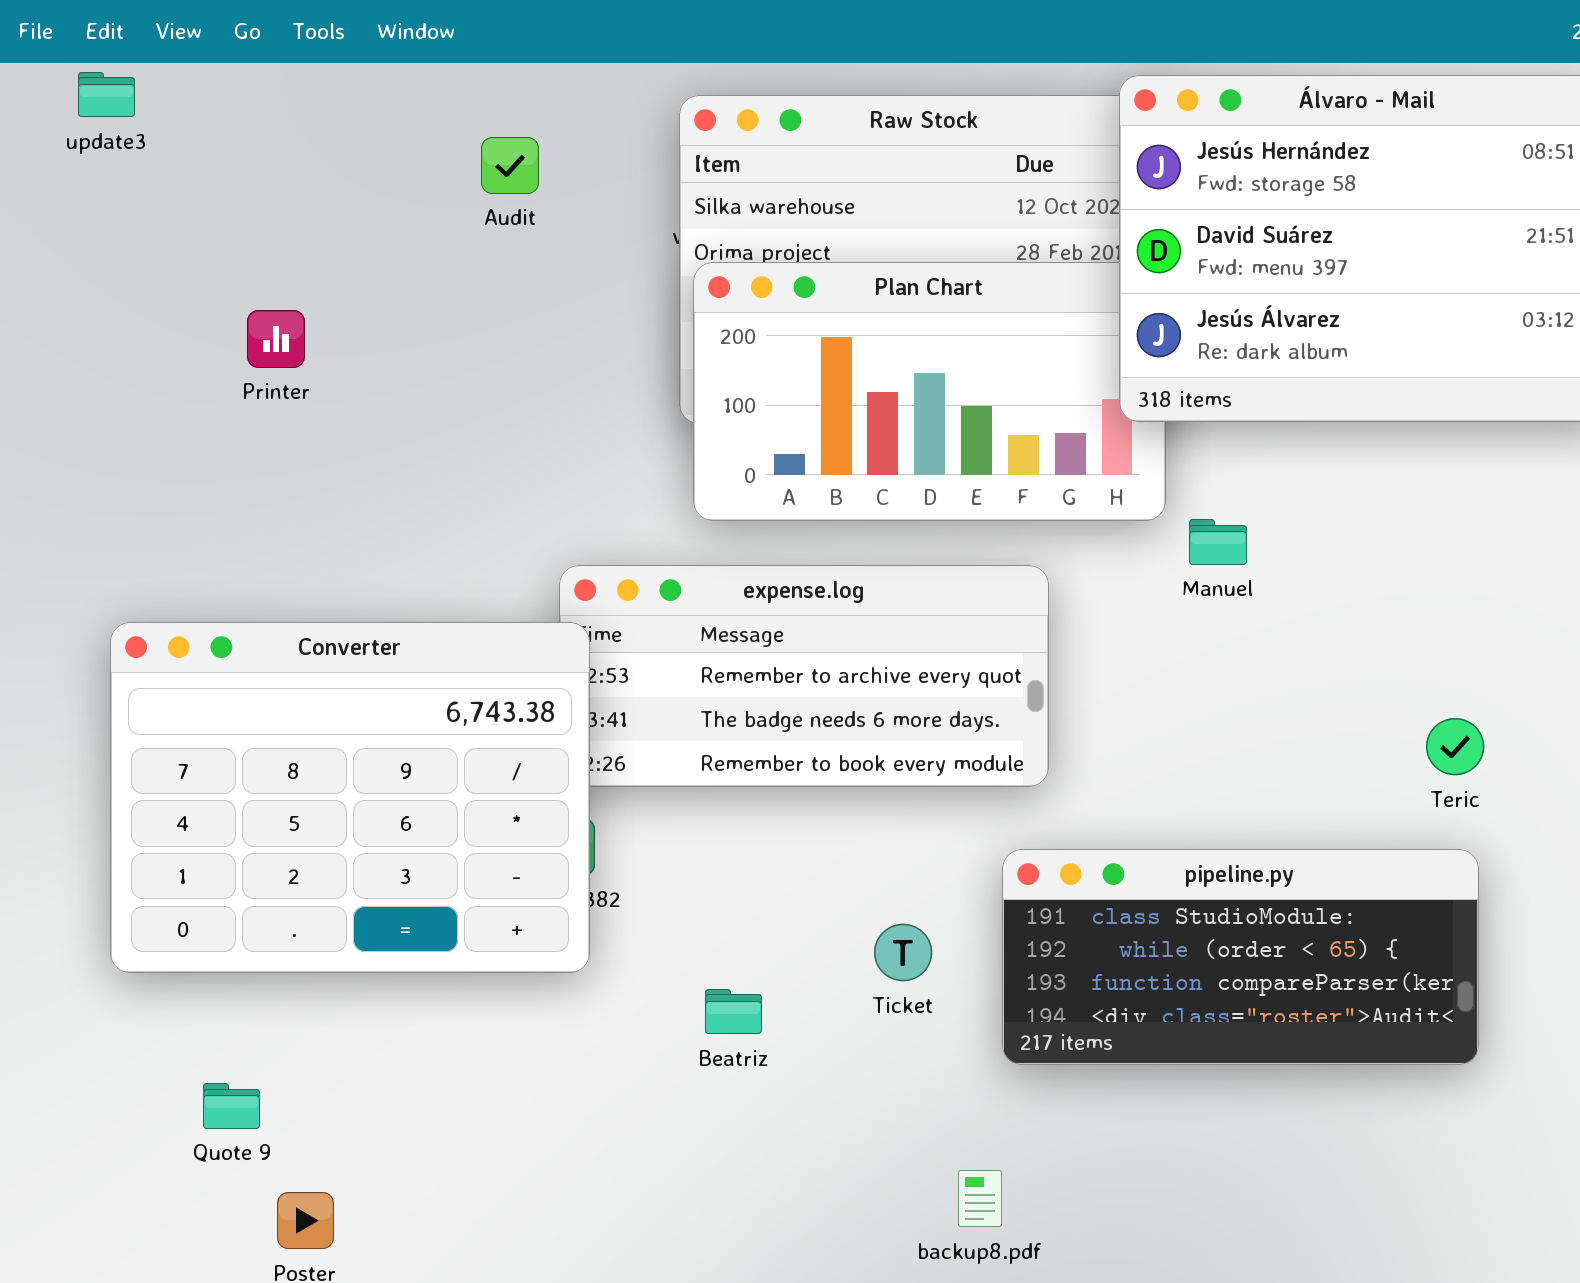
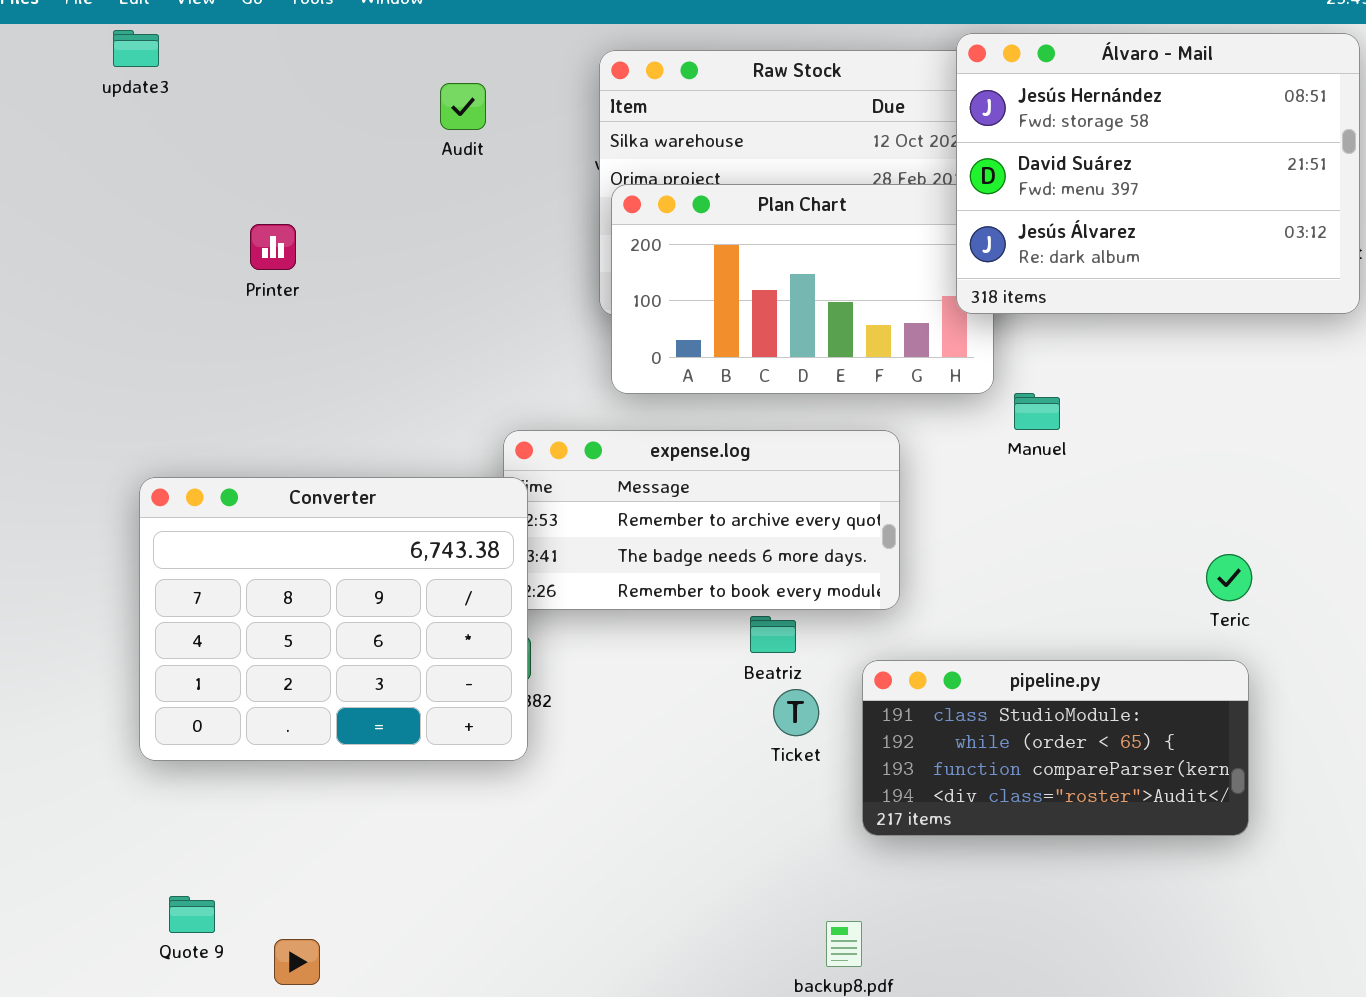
Ticket: [874,924,932,981] -> [773,689,819,736], moved
Beatriz: [705,989,762,1034] -> [750,616,796,653], moved
Quote 9: [203,1083,260,1129] -> [169,896,215,933], moved

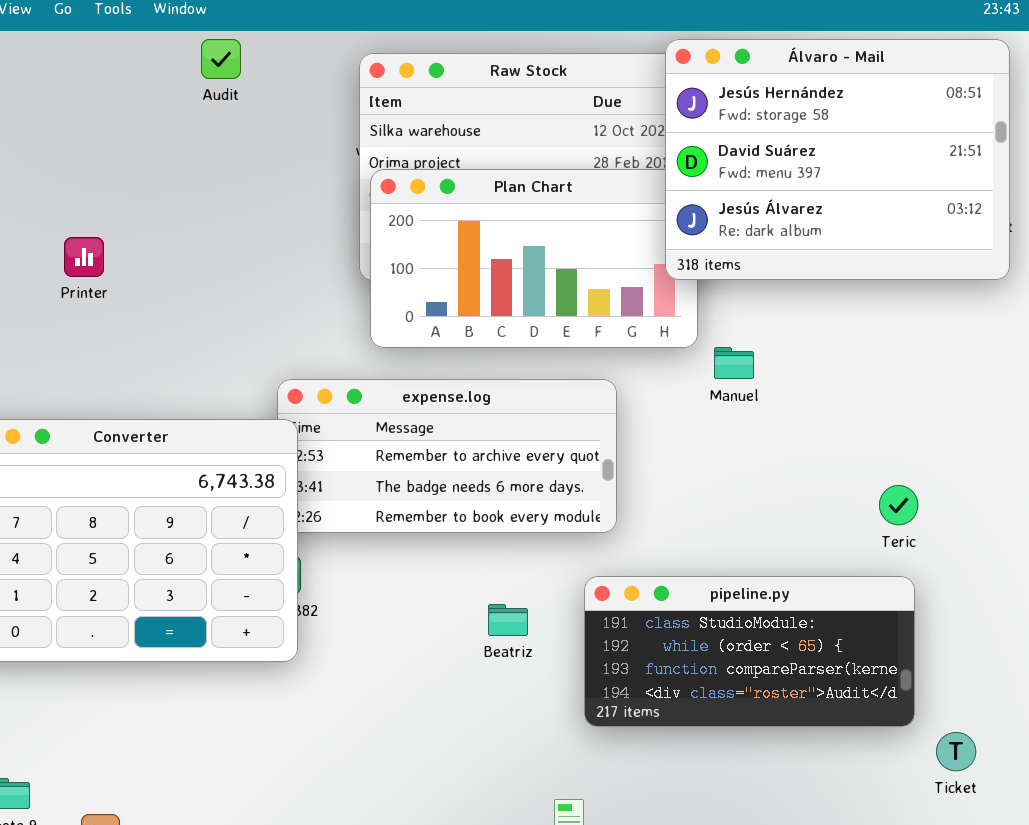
Audit: [440,83,486,130] -> [201,39,241,79], moved
Printer: [250,224,296,270] -> [64,237,104,277], moved
Beatriz: [750,616,796,653] -> [488,604,528,636], moved
Ticket: [773,689,819,736] -> [936,732,976,771], moved

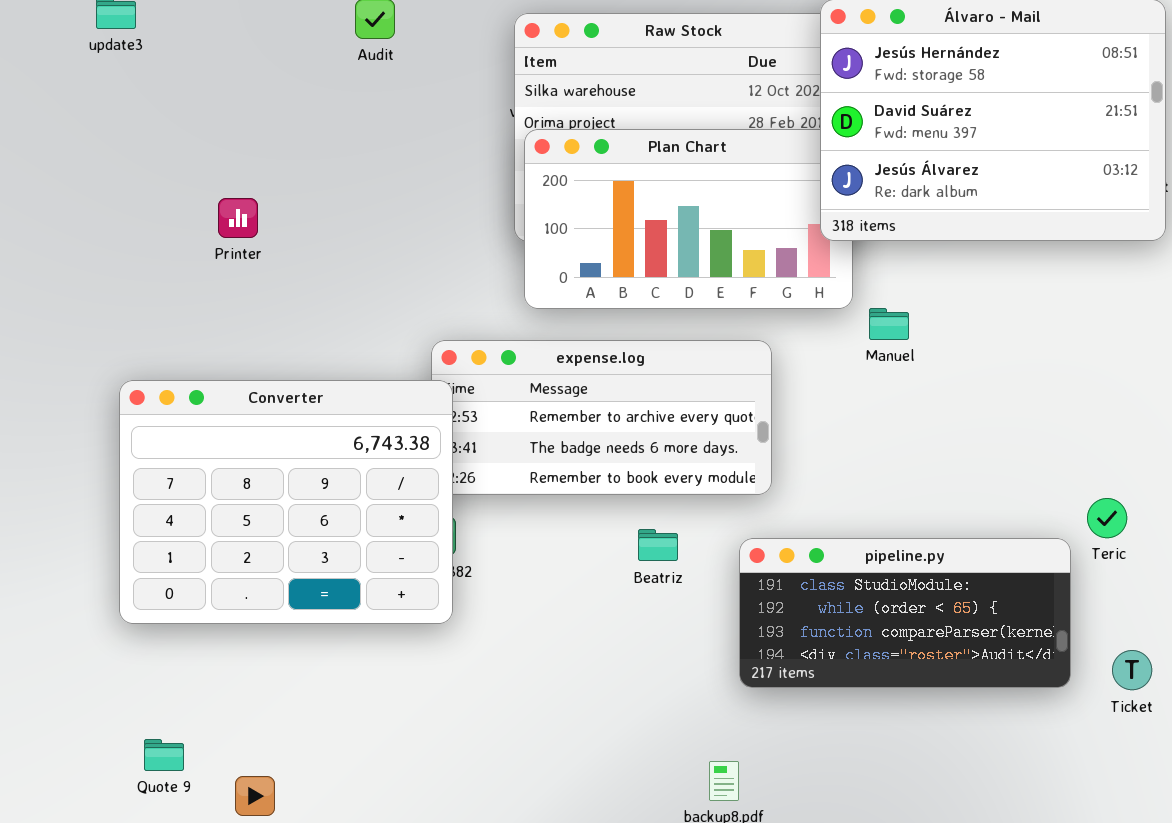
Teric: [879,485,918,525] -> [1087,498,1127,538], moved
Beatriz: [488,604,528,636] -> [638,529,678,561], moved
Ticket: [936,732,976,771] -> [1112,650,1152,690], moved

